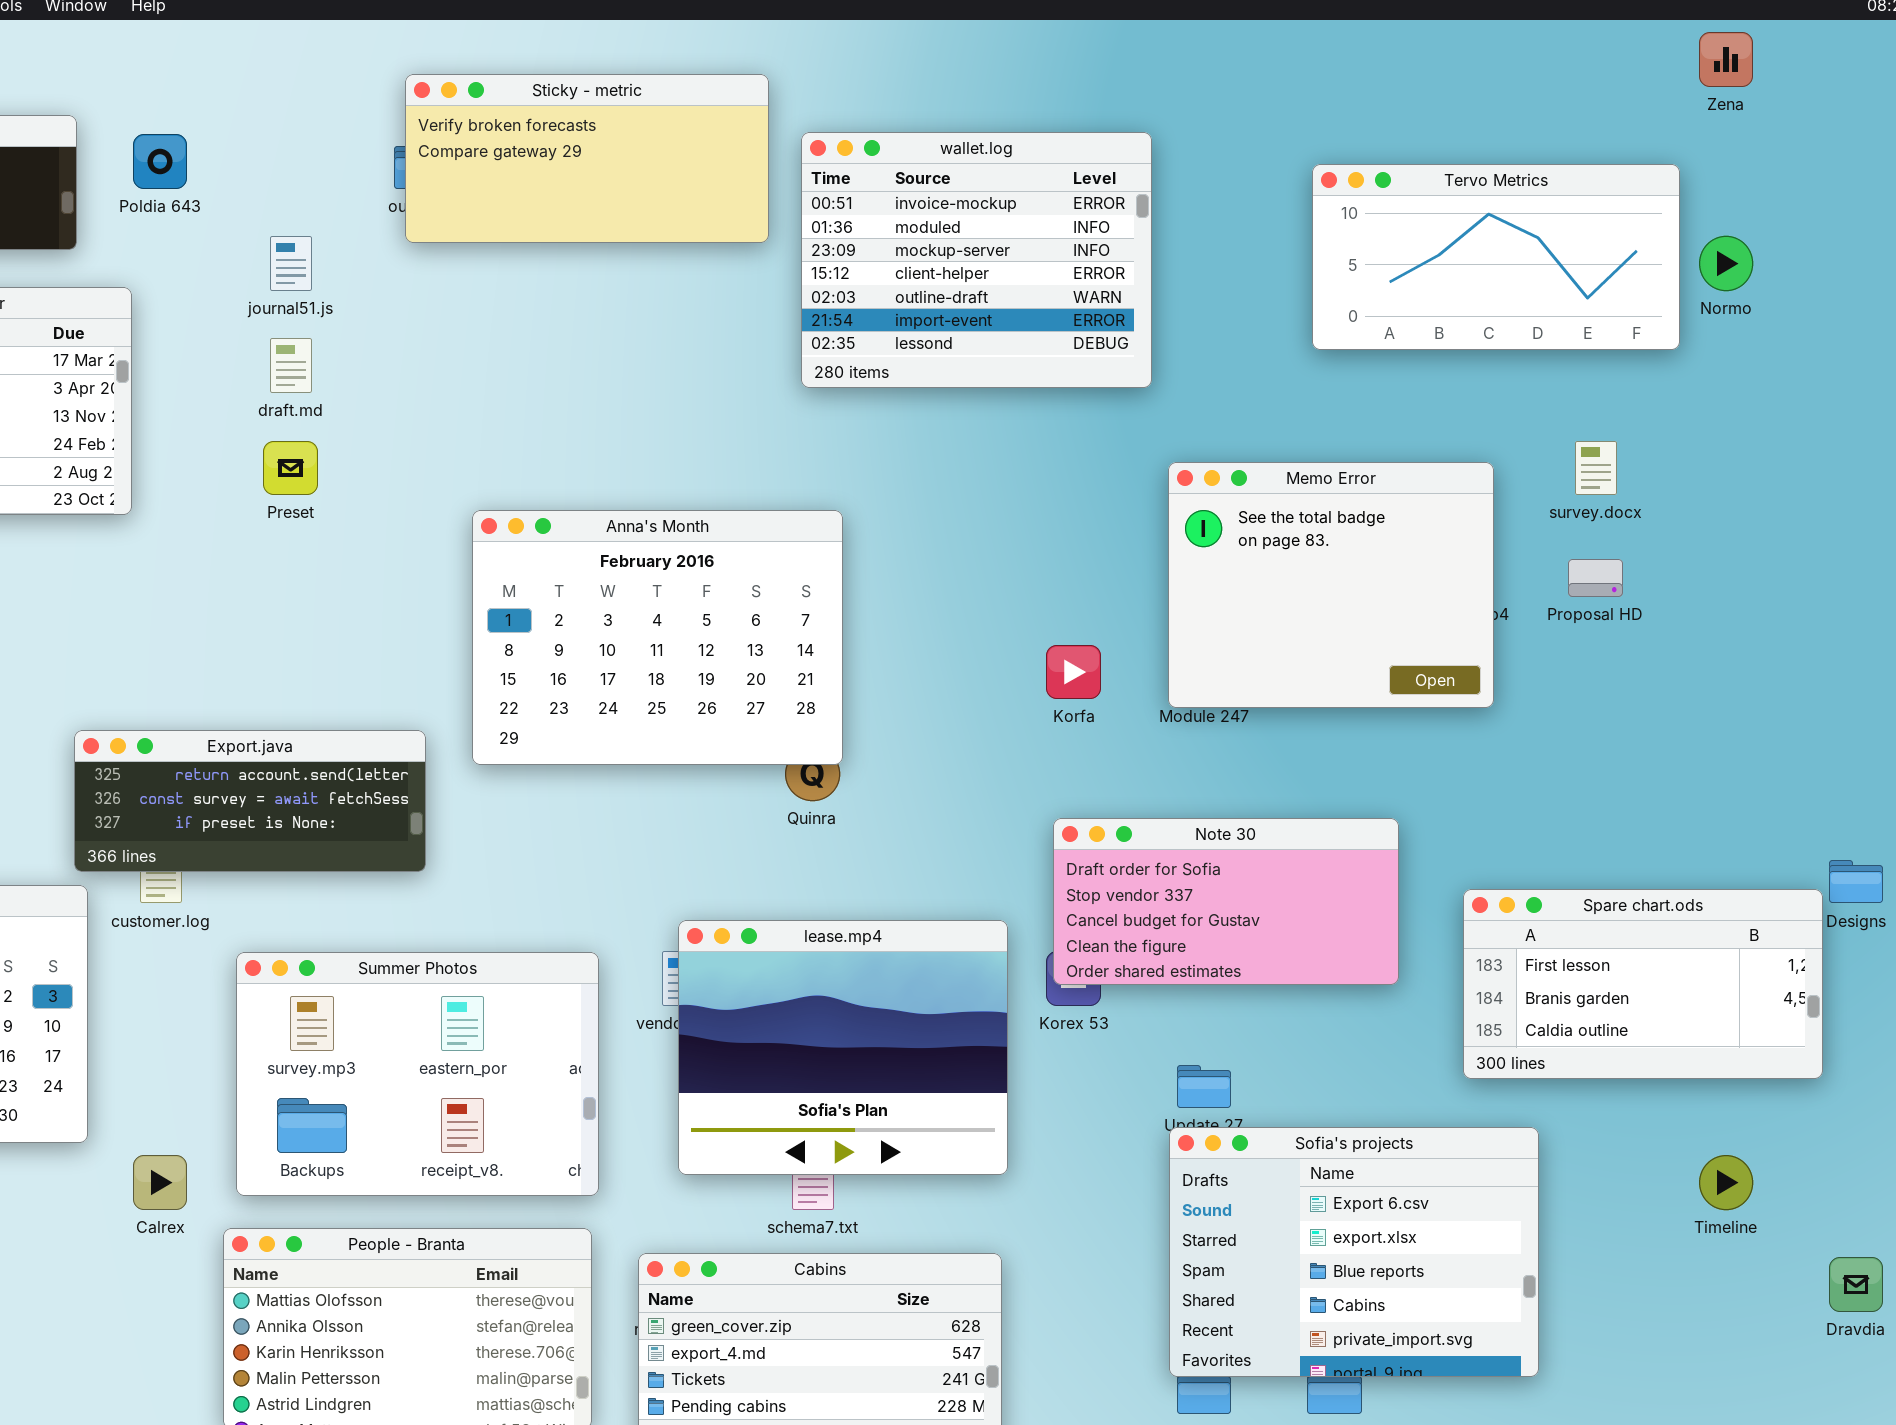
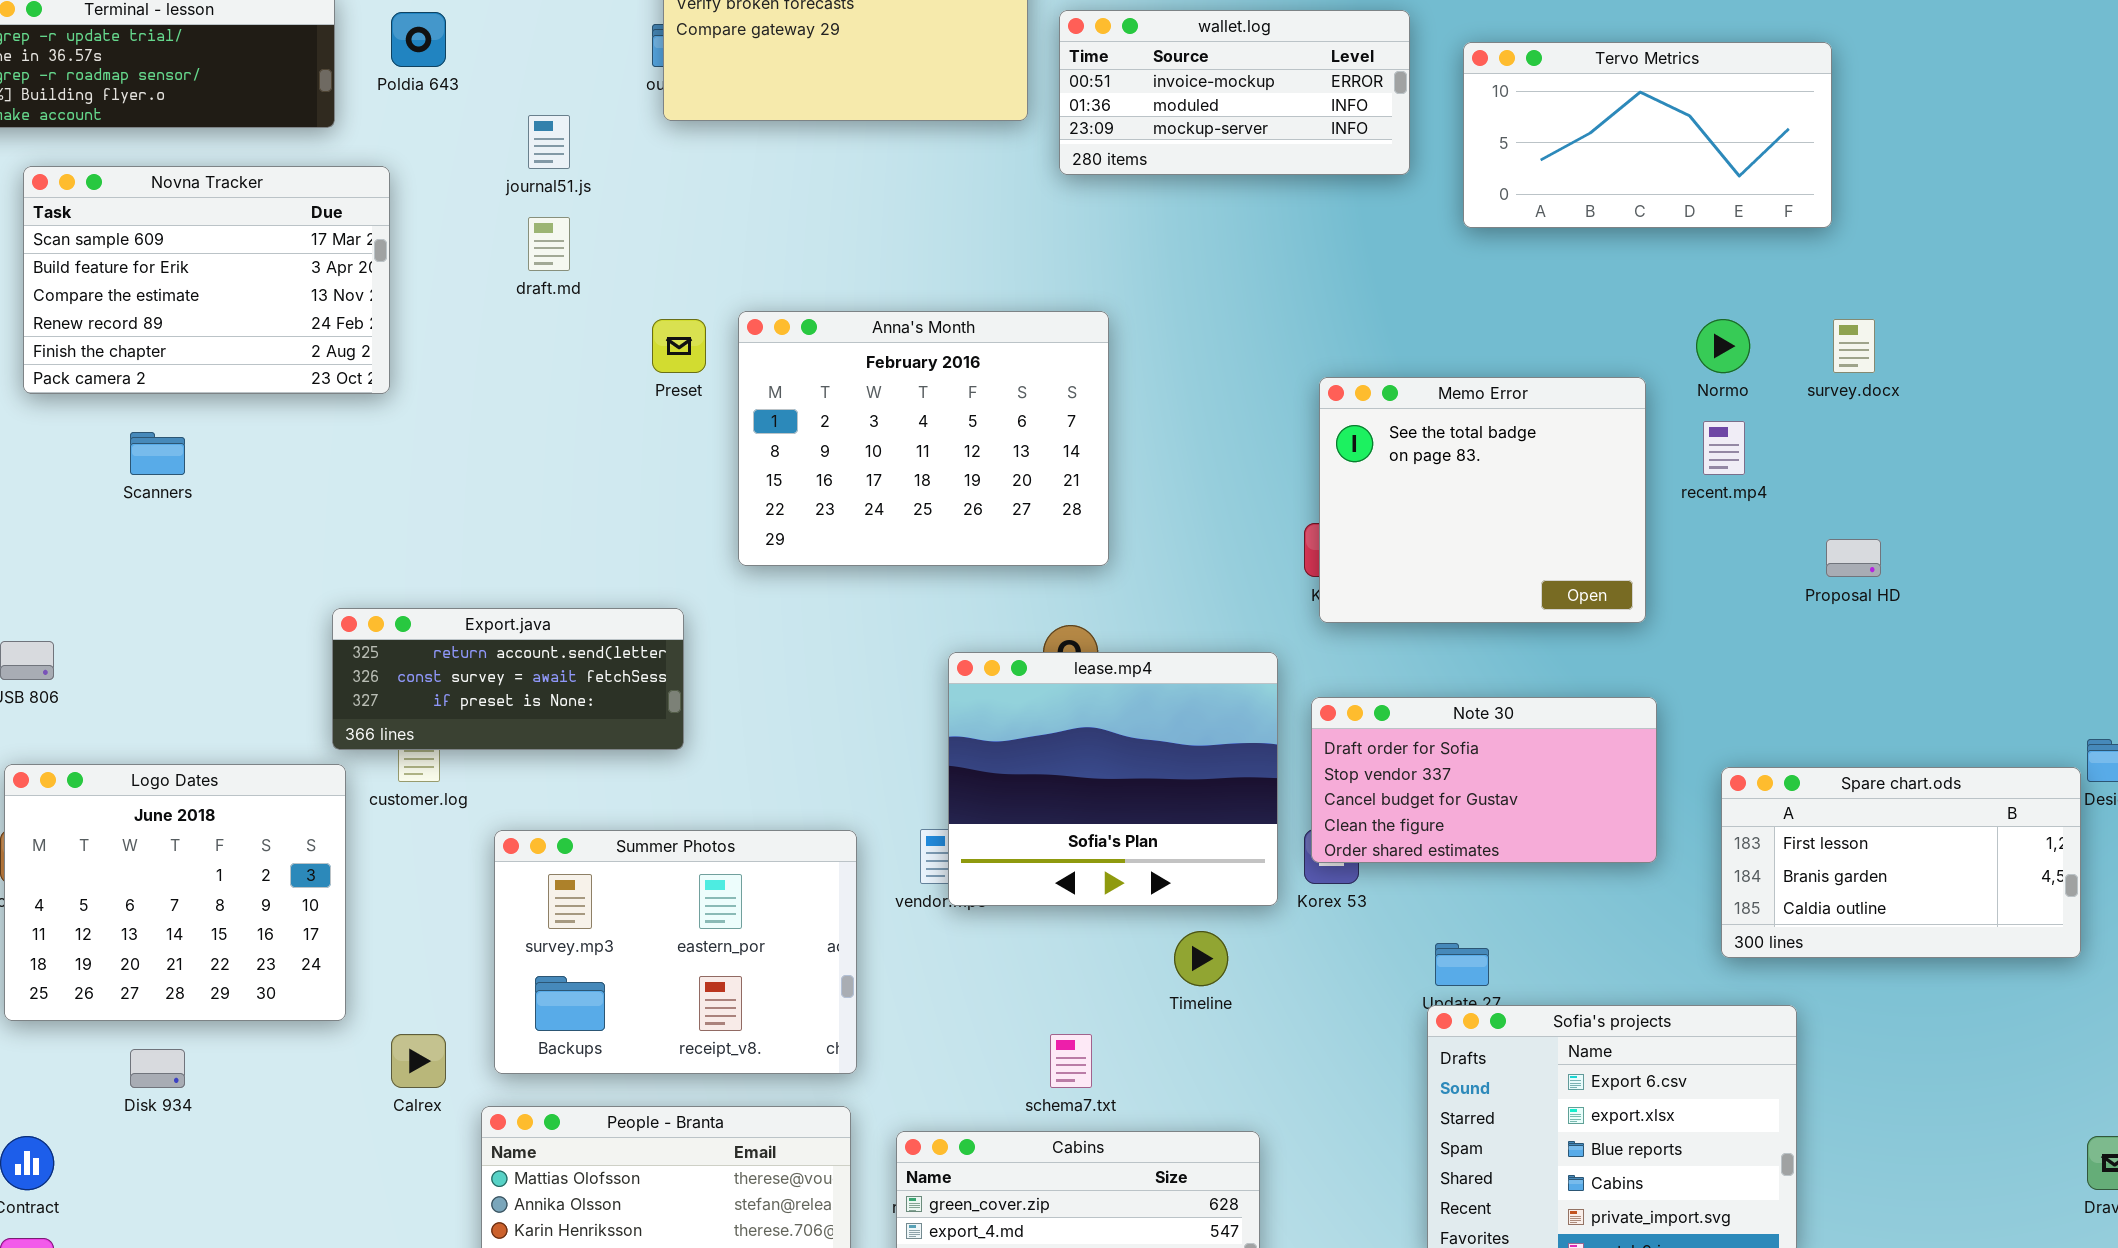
wallet.log: [801,132,1152,388] -> [1059,10,1410,175], resized
Tervo Metrics: [1312,164,1680,350] -> [1463,42,1832,228], moved
Normo: [1699,236,1753,291] -> [1696,319,1750,373], moved
Preset: [263,441,318,495] -> [652,319,706,373], moved
Memo Error: [1168,462,1494,708] -> [1319,377,1646,623], moved
Anna's Month: [472,510,843,765] -> [738,311,1109,566], moved
Proposal HD: [1568,559,1623,597] -> [1826,539,1881,577], moved
lease.mp4: [678,920,1008,1175] -> [948,652,1278,906], moved
Timeline: [1699,1155,1753,1210] -> [1174,931,1228,986], moved

